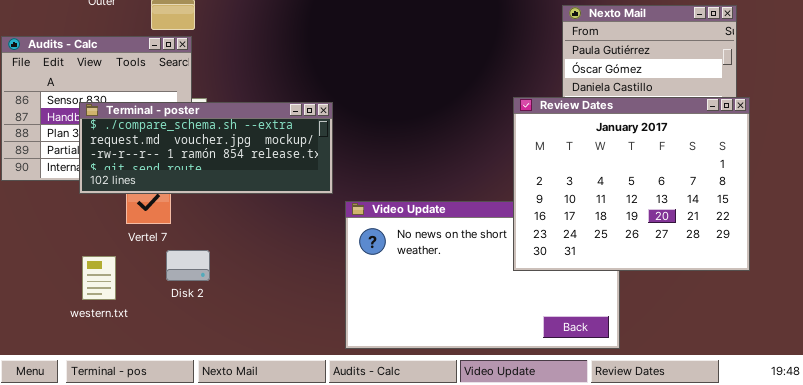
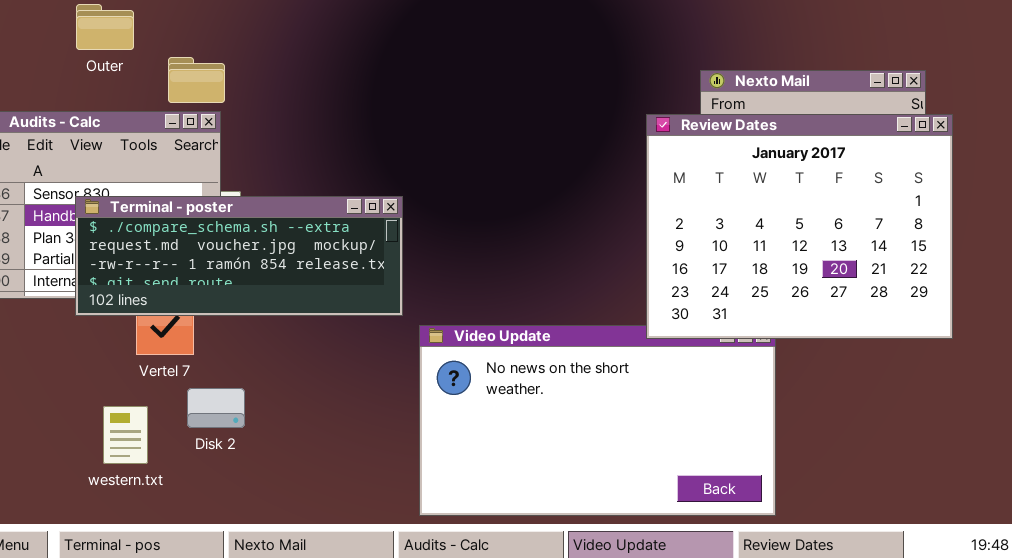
Review Dates: [513,97,750,271] -> [646,114,953,339], moved
western.txt: [82,256,116,300] -> [103,406,148,464], moved

